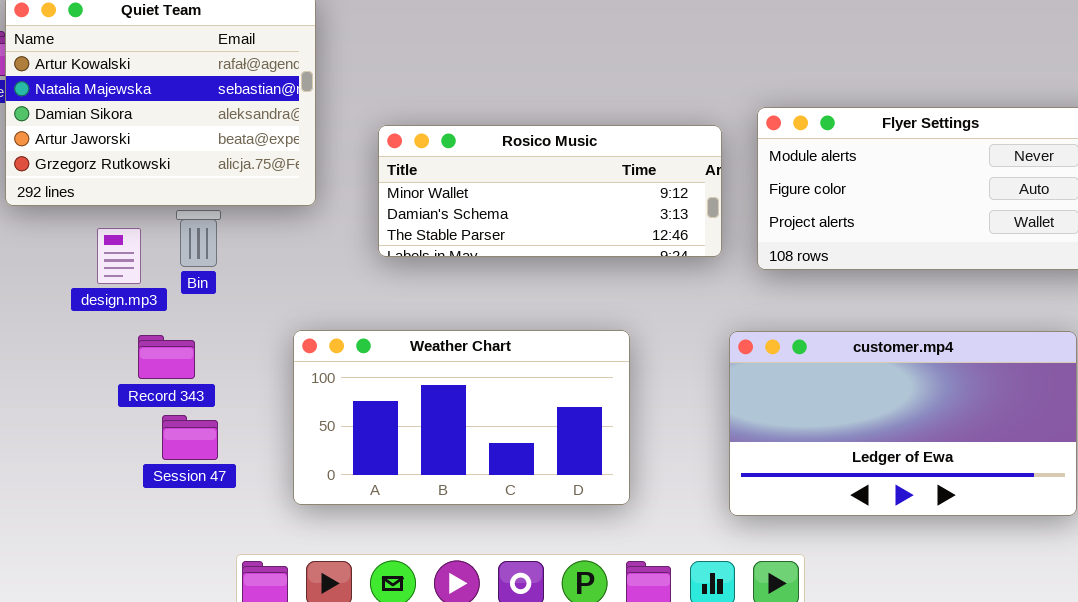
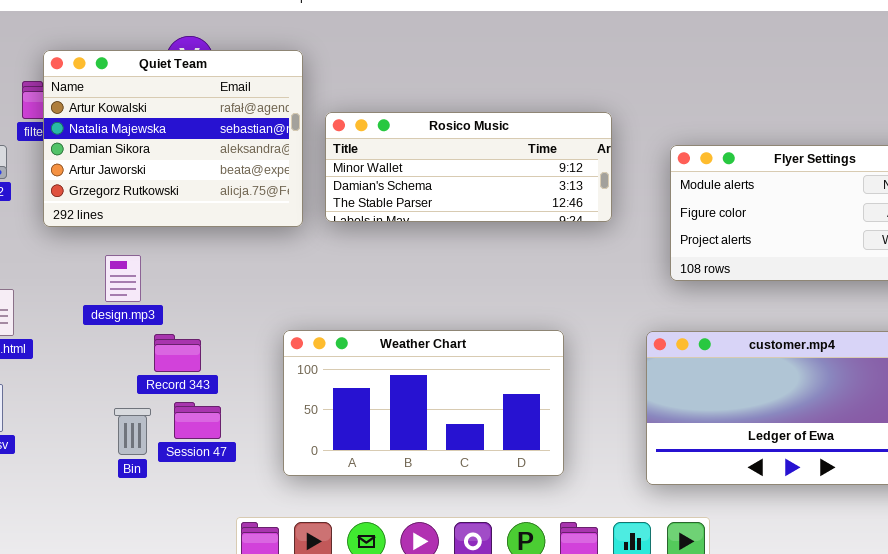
Rosico Music: [378,125,722,257] -> [325,112,612,222], moved
Bin: [176,210,221,267] -> [114,408,151,455], moved
design.mp3: [97,228,141,284] -> [105,255,141,302], moved

